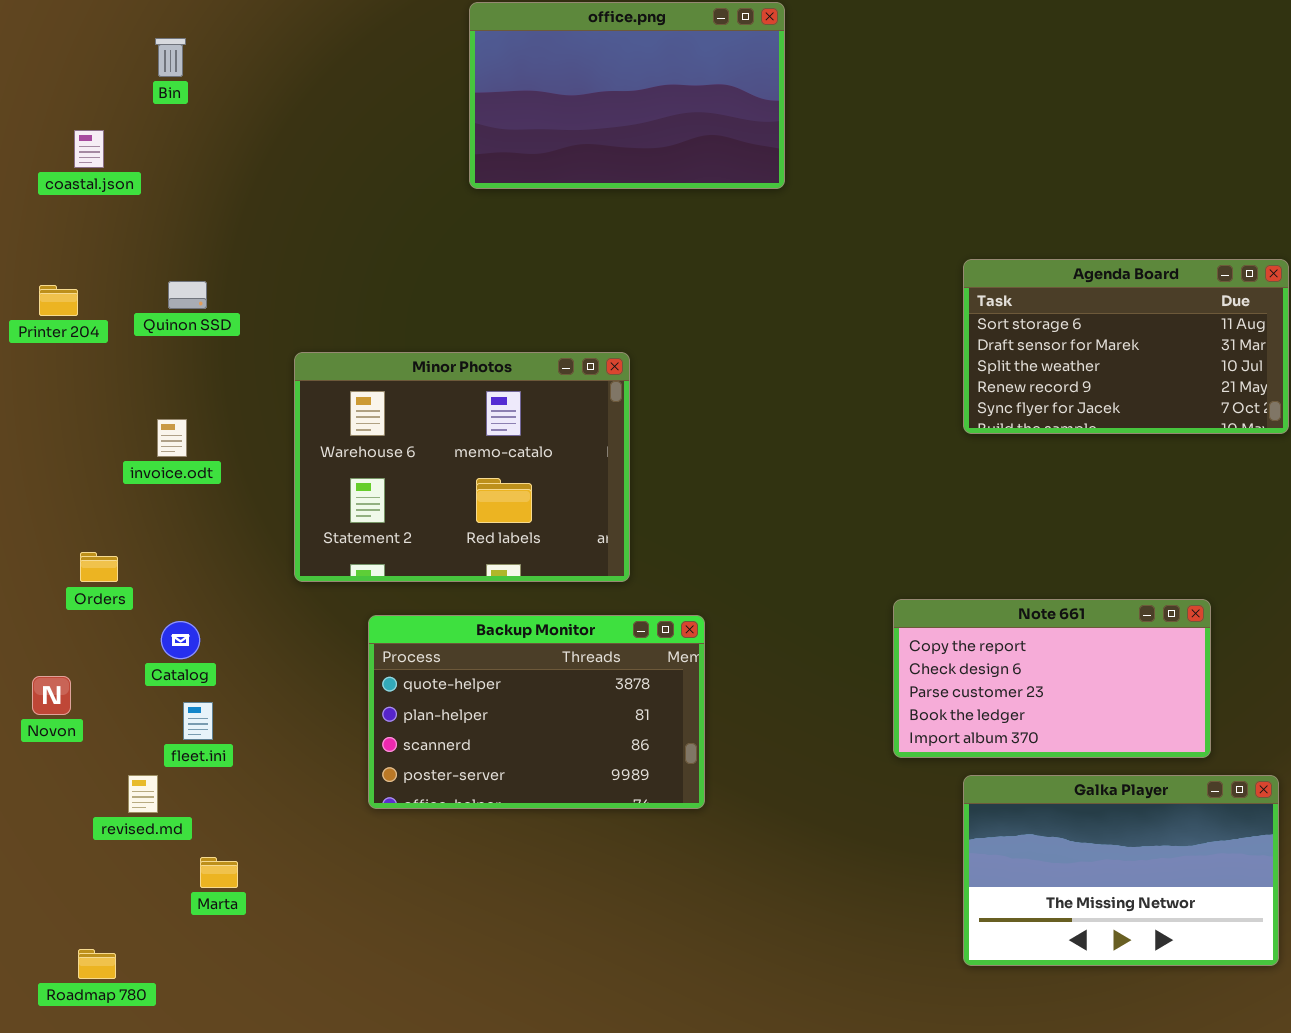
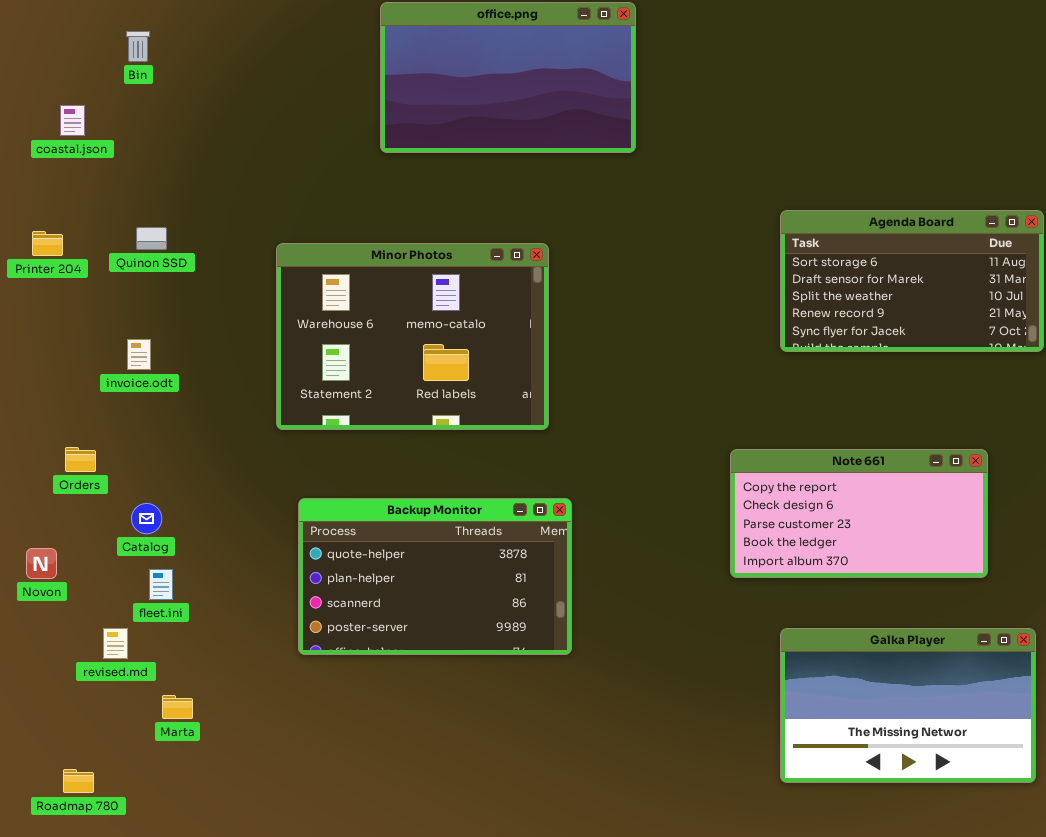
Minor Photos: [294,352,630,582] -> [276,243,549,430], moved
Note 661: [893,599,1211,758] -> [730,449,988,578], moved

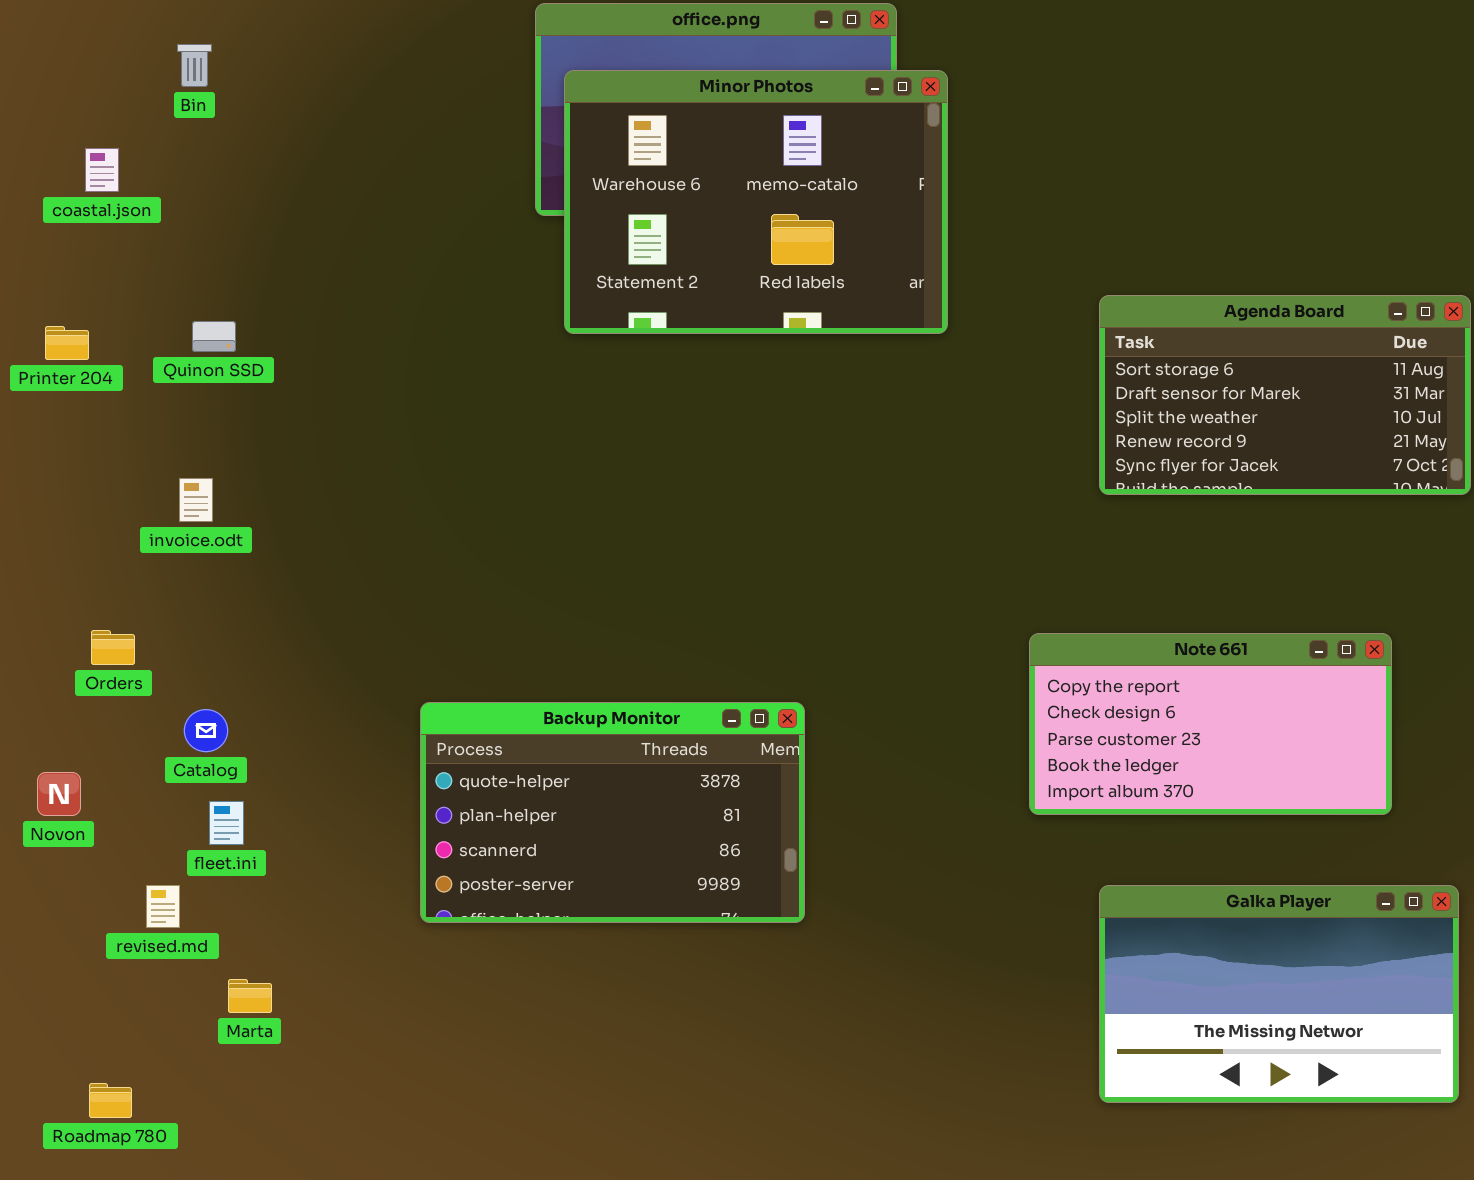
Minor Photos: [276,243,549,430] -> [564,70,948,334], moved

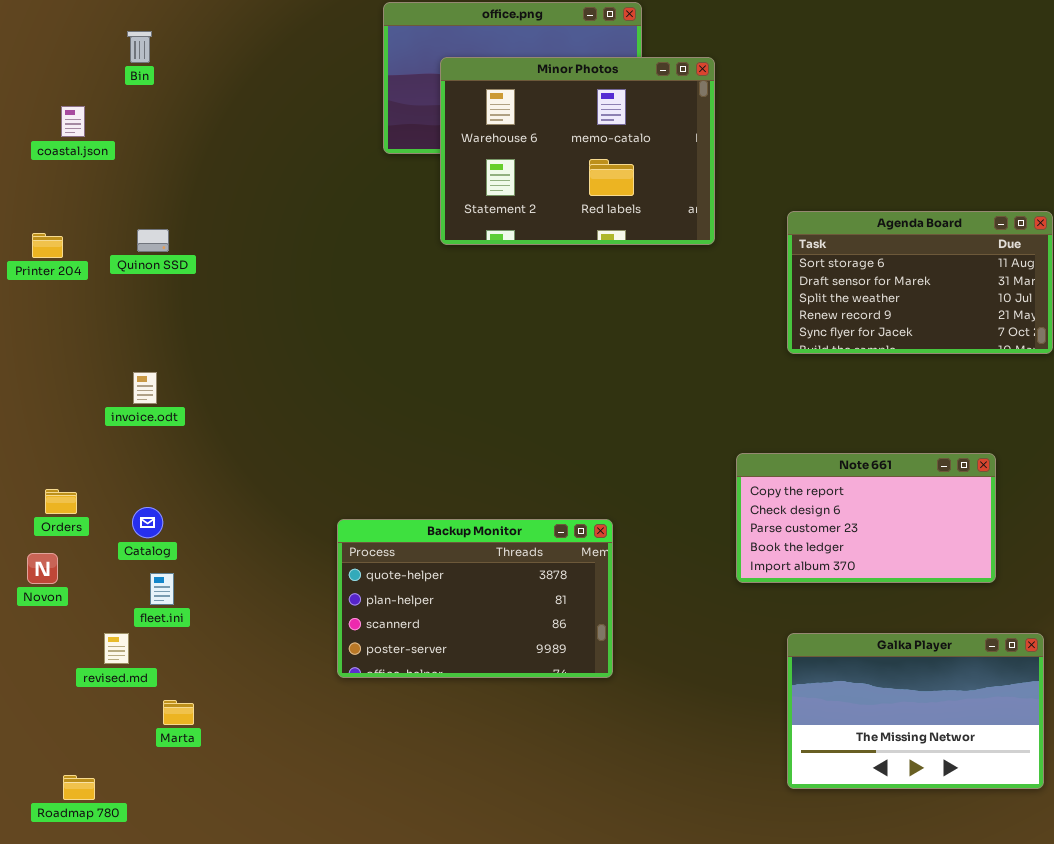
Minor Photos: [564,70,948,334] -> [440,57,715,245], moved
invoice.odt: [179,478,213,522] -> [133,372,157,404], moved
Orders: [91,630,135,665] -> [45,489,77,514], moved
Backup Monitor: [420,702,805,923] -> [337,519,613,678], moved

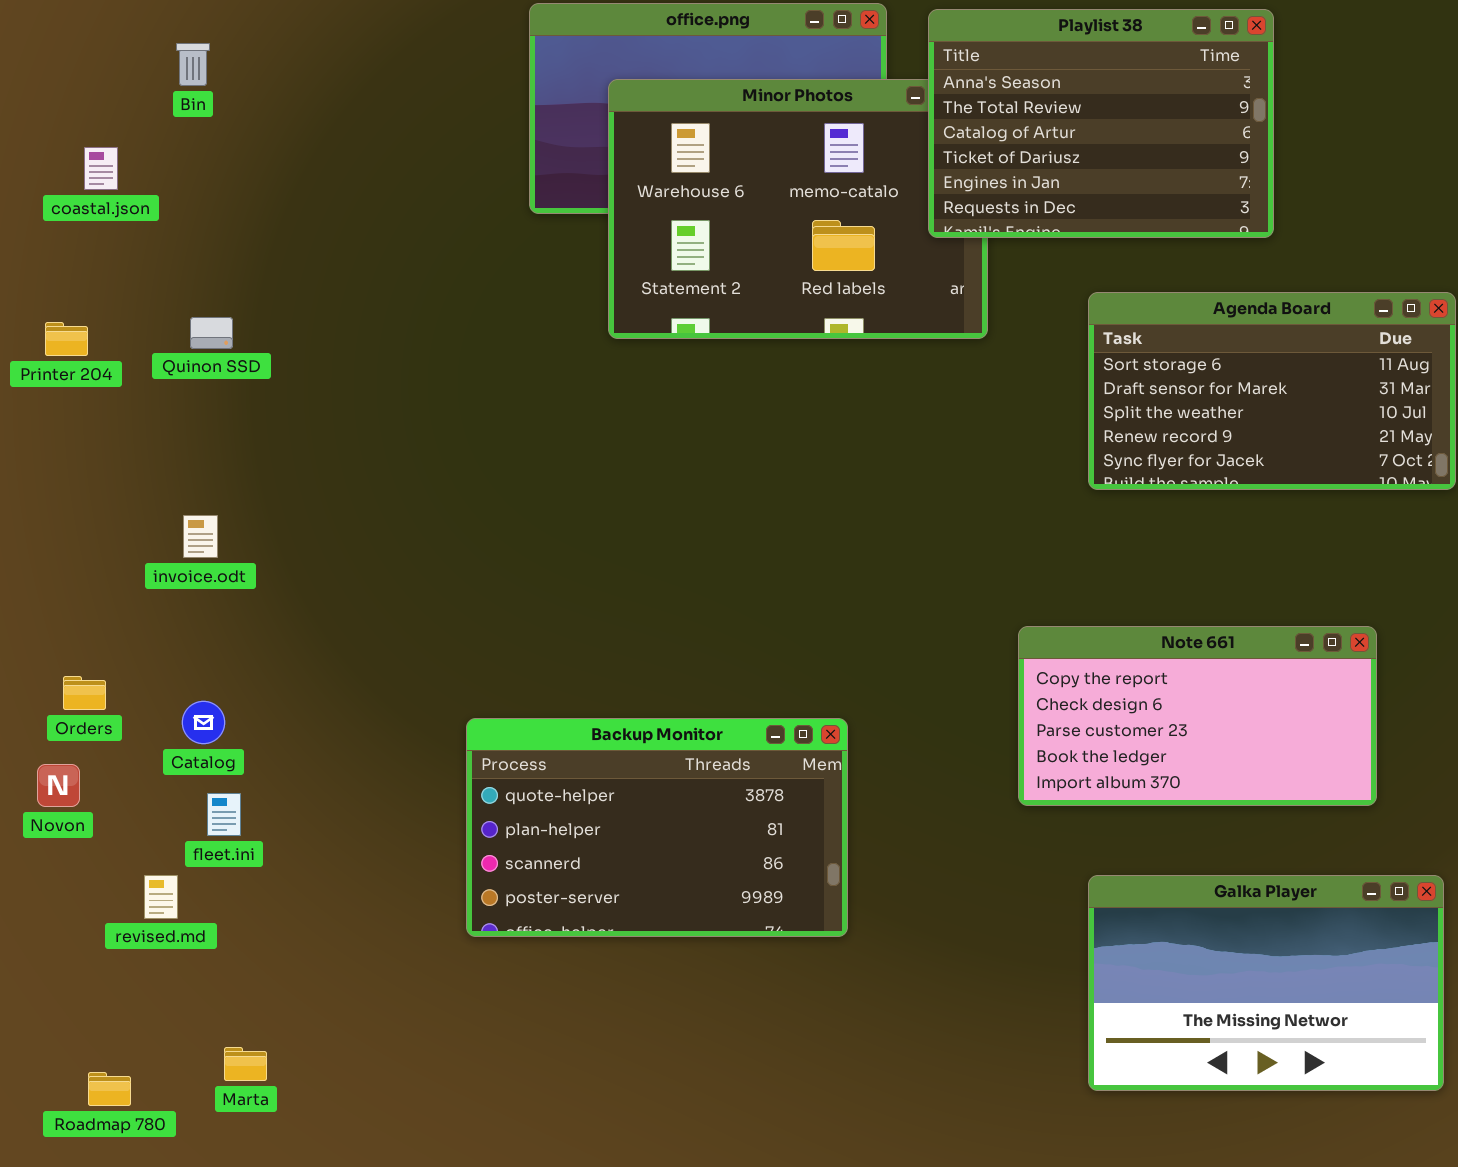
Playlist 38: none -> [928,9,1274,238], opened
Marta: [163,700,194,725] -> [224,1047,267,1081], moved

